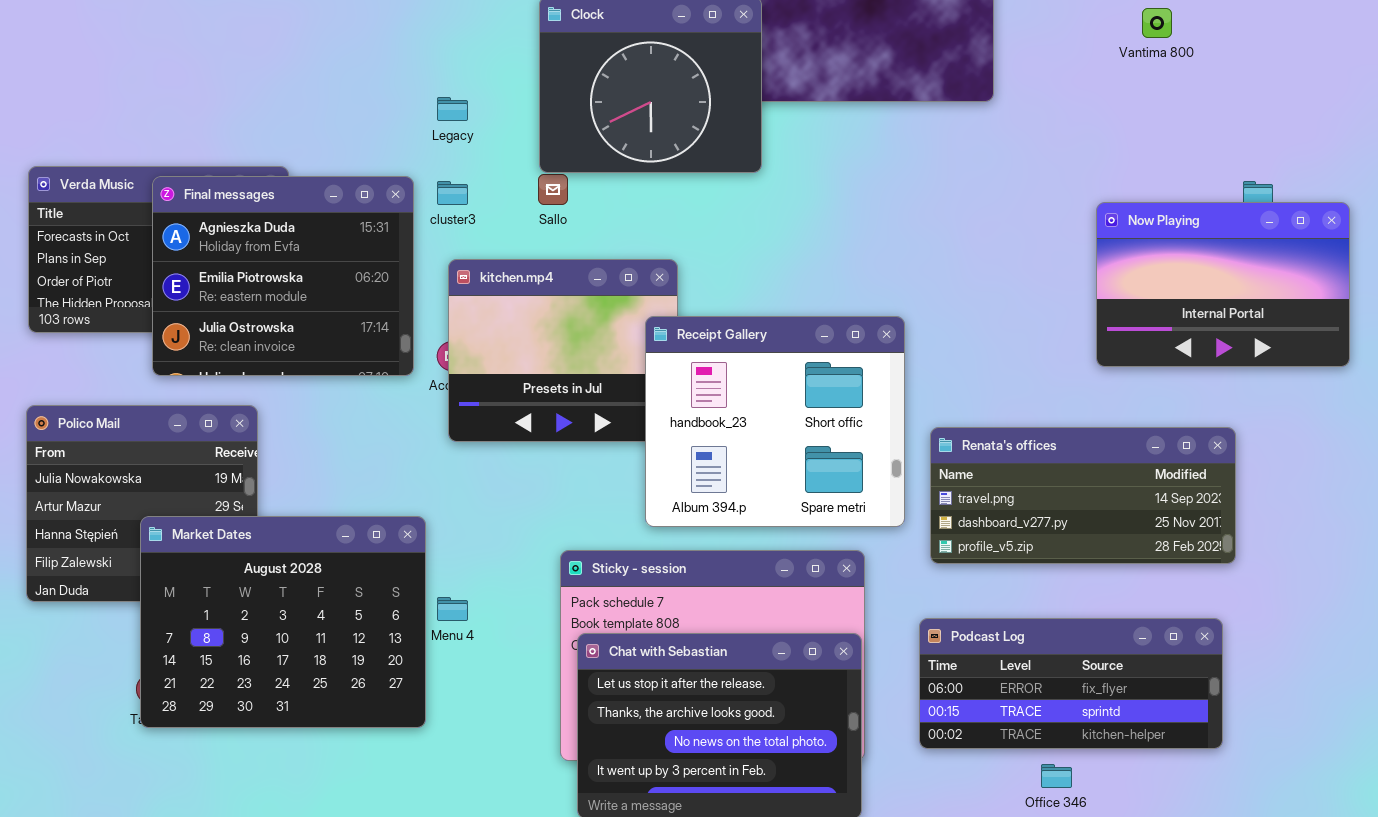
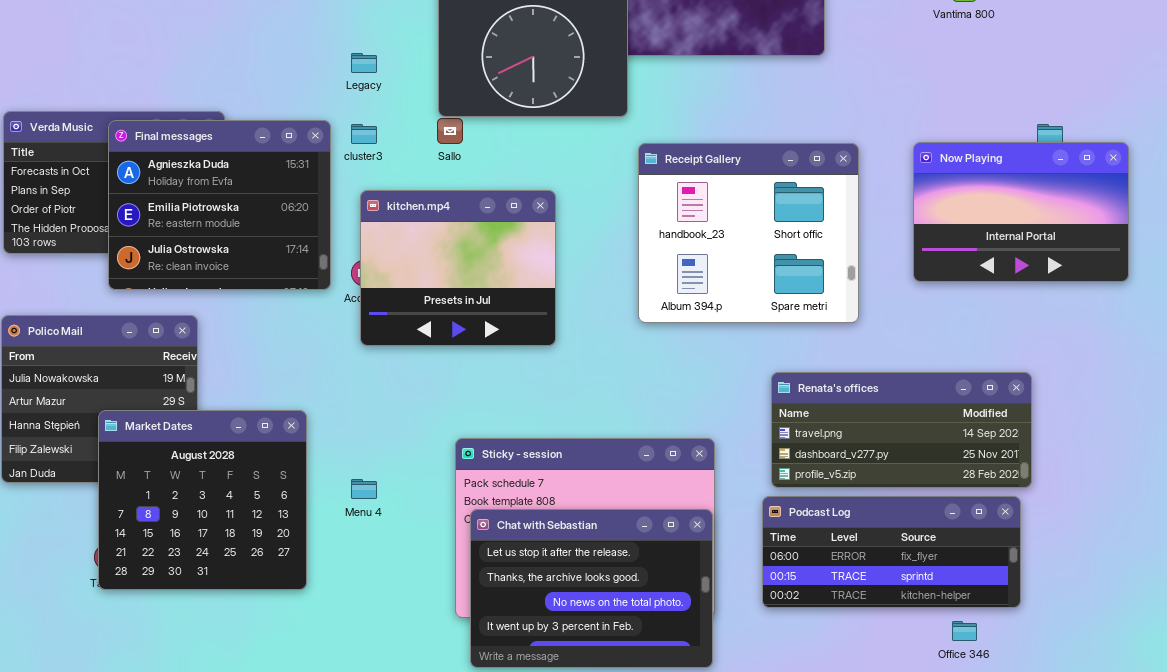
Receipt Gallery: [645,316,905,527] -> [638,143,859,323], moved
Renata's offices: [930,427,1236,564] -> [771,372,1032,488], moved
Market Dates: [140,516,426,728] -> [98,410,307,590], resized
Office 346: [1041,764,1072,788] -> [952,621,977,641], moved

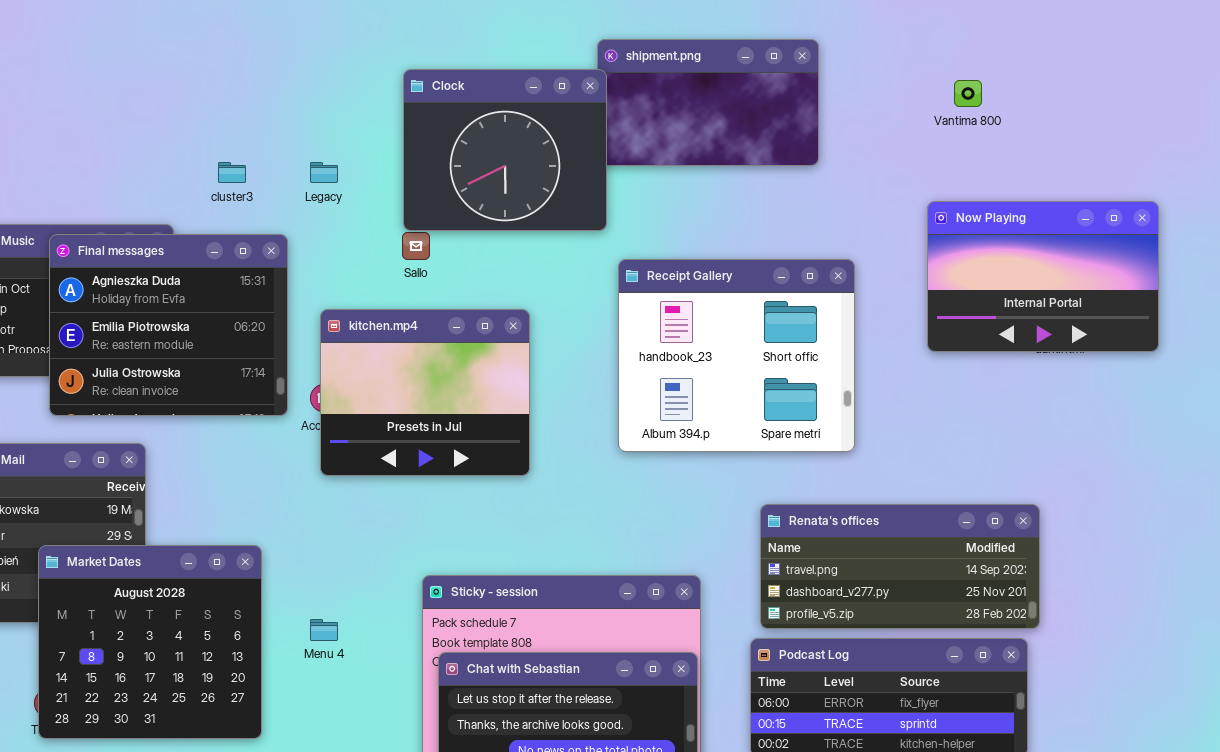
cluster3: [351,124,377,144] -> [218,162,246,183], moved
Now Playing: [913,142,1129,282] -> [927,201,1159,352], moved

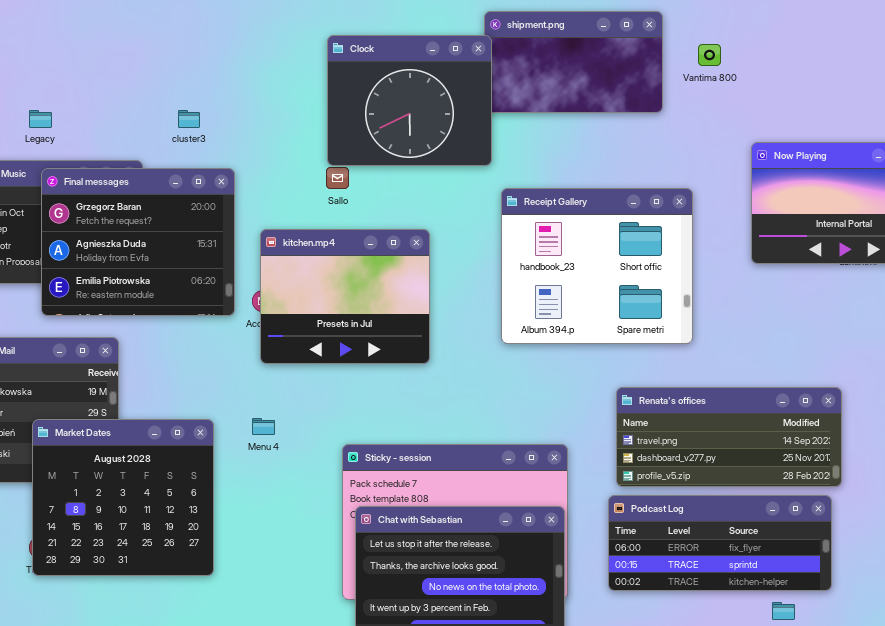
Vantima 800: [954,80,982,107] -> [698,44,721,66], moved
Legacy: [310,162,338,183] -> [29,110,52,128], moved
Final messages: [49,234,288,416] -> [41,168,235,316], scrolled up 1 row
Menu 4: [310,619,338,641] -> [252,418,275,435], moved

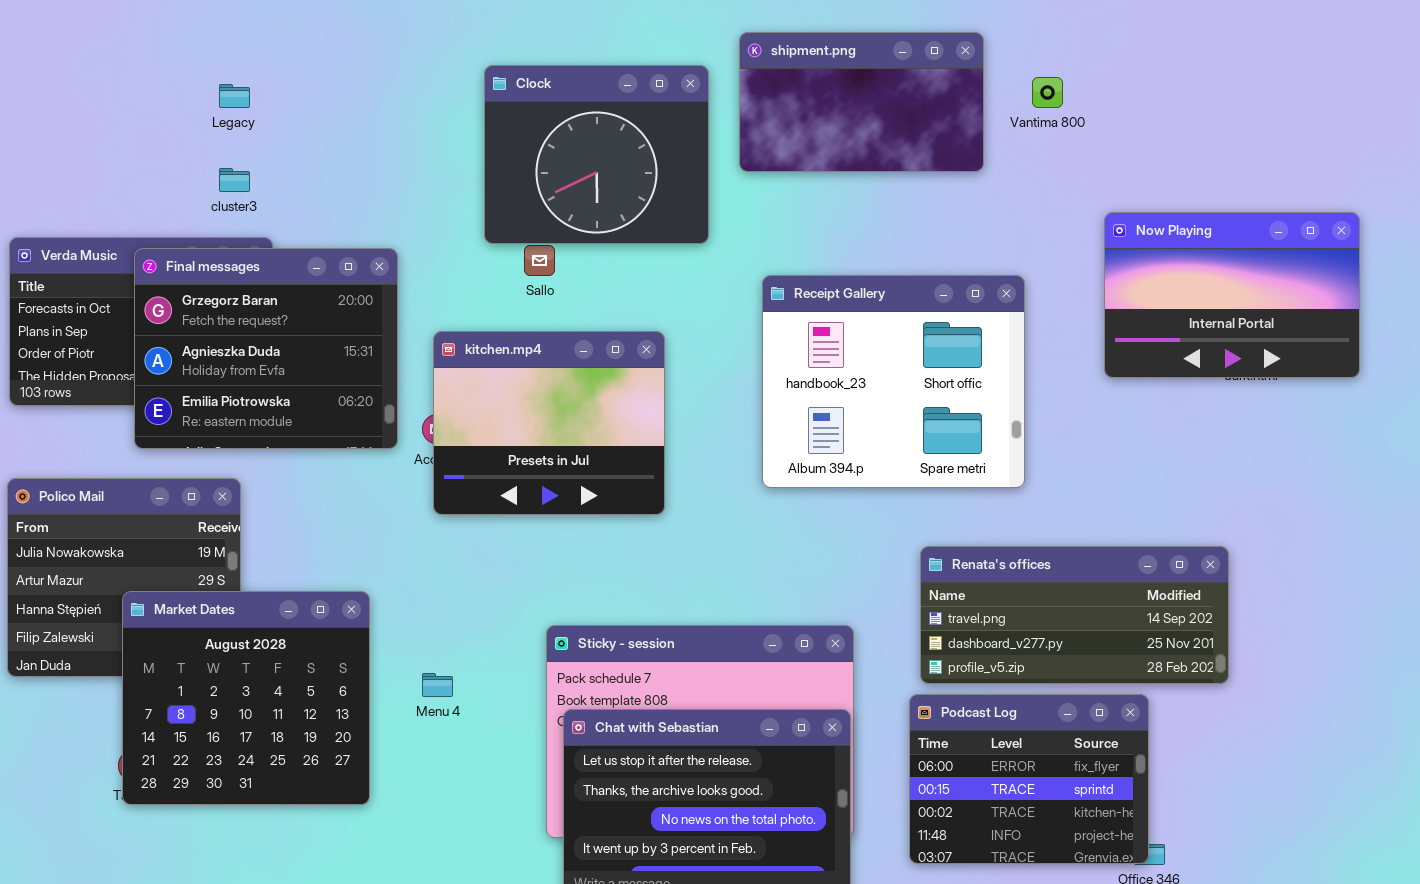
Clock: [327,35,492,166] -> [484,65,709,244], moved
Legacy: [29,110,52,128] -> [219,84,250,108], moved
cluster3: [178,110,200,128] -> [219,168,250,192], moved
Menu 4: [252,418,275,435] -> [422,673,453,697], moved
Podcast Log: [608,495,832,591] -> [909,694,1149,864], resized

